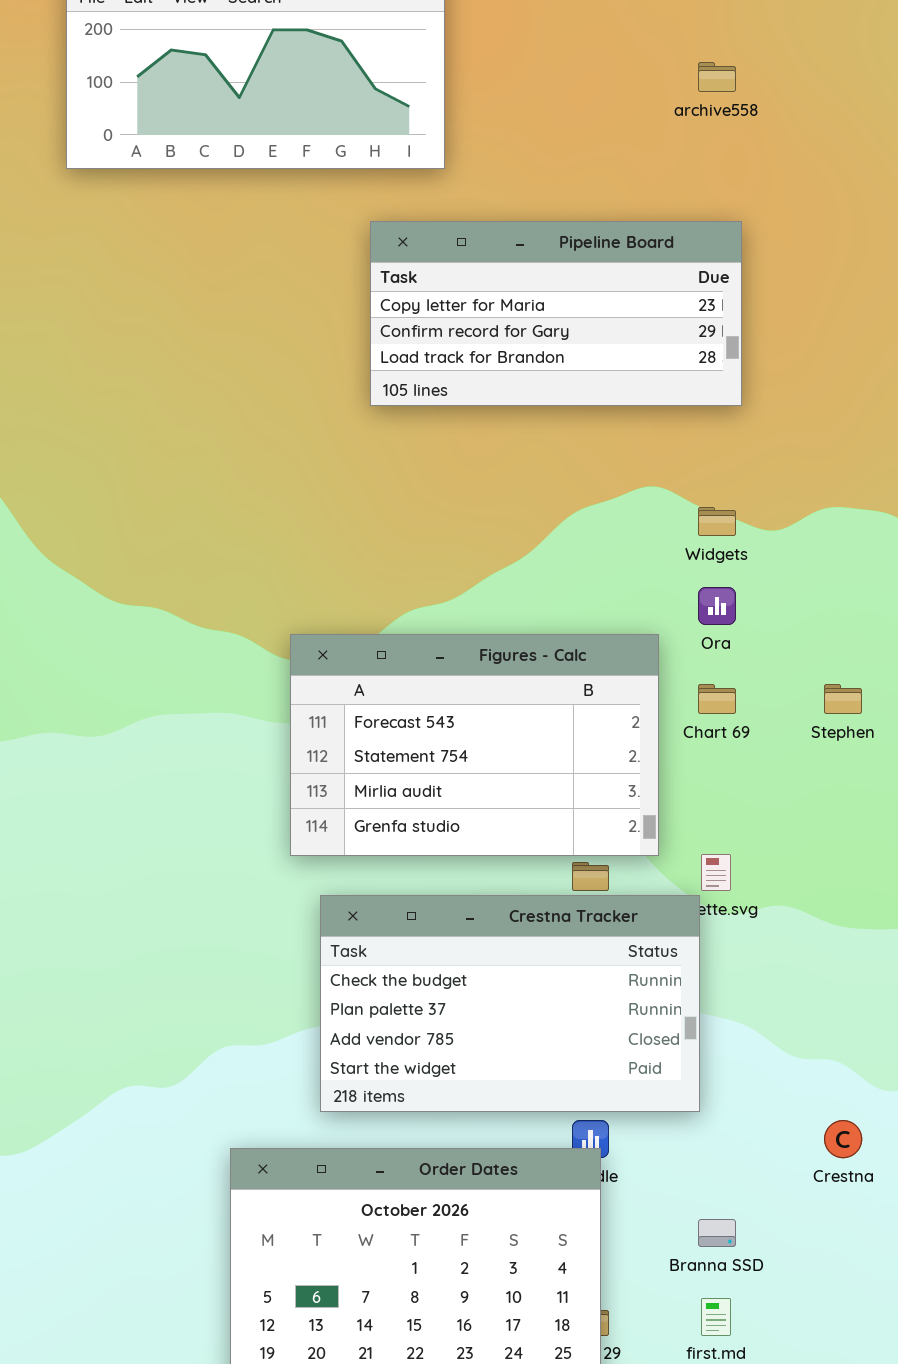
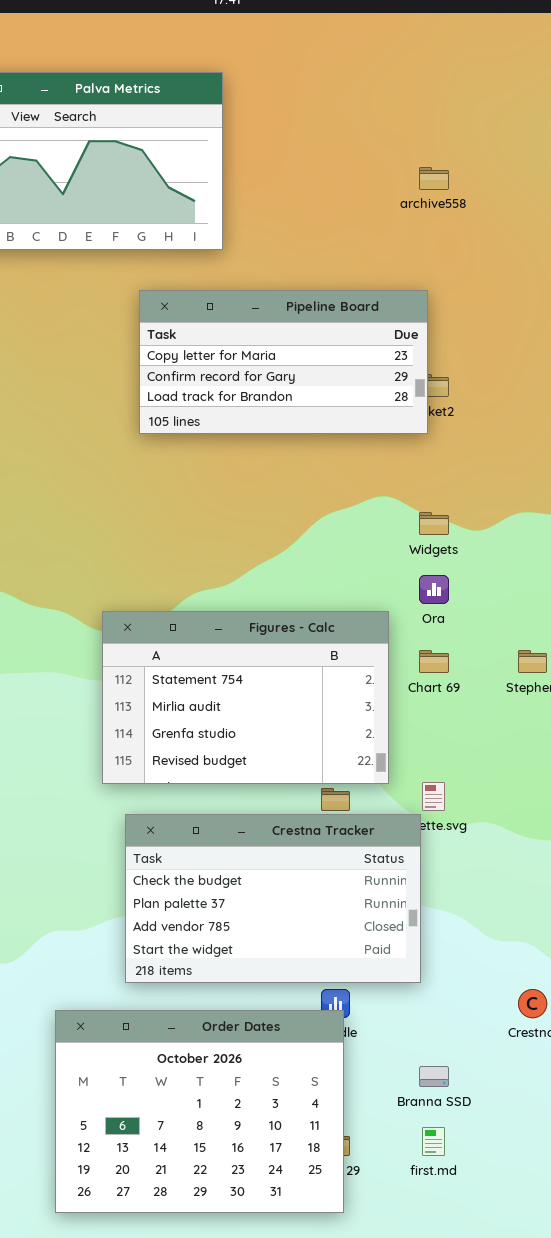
Pipeline Board: [370,221,742,406] -> [139,290,428,434], moved
Figures - Calc: [290,634,659,856] -> [102,611,389,784], scrolled down 1 row

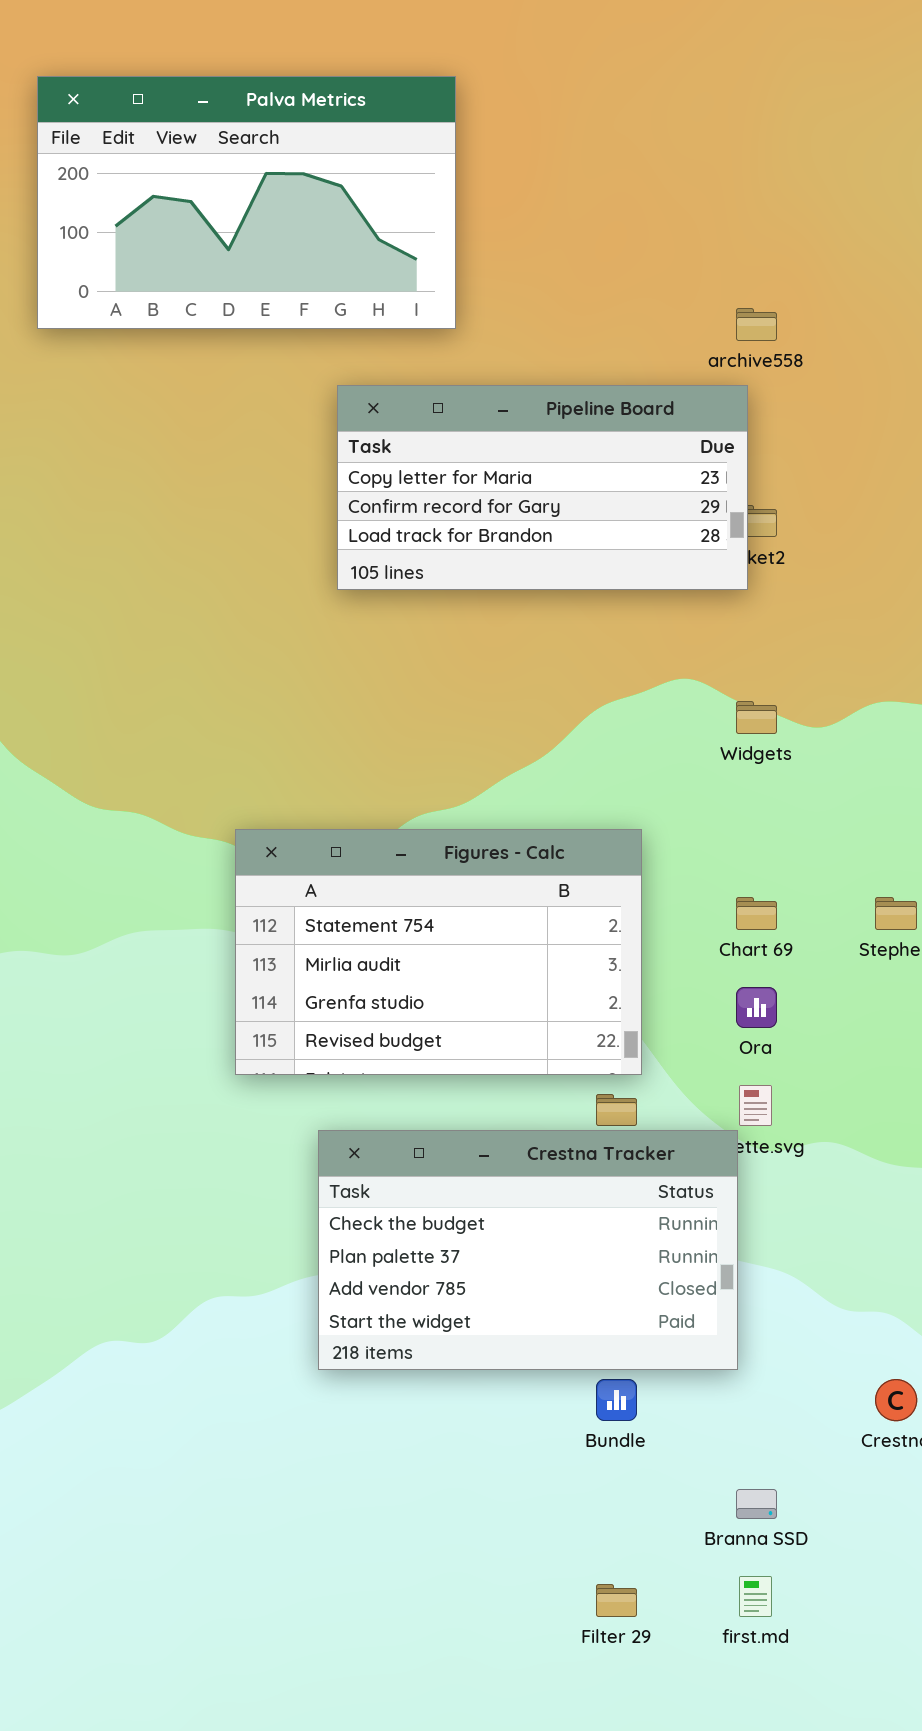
archive558: [419,167,449,190] -> [736,308,777,341], moved
Ora: [419,575,449,604] -> [736,987,777,1028], moved
Figures - Calc: [102,611,389,784] -> [235,829,642,1075], moved
Order Dates: [55,1010,344,1213] -> none, closed

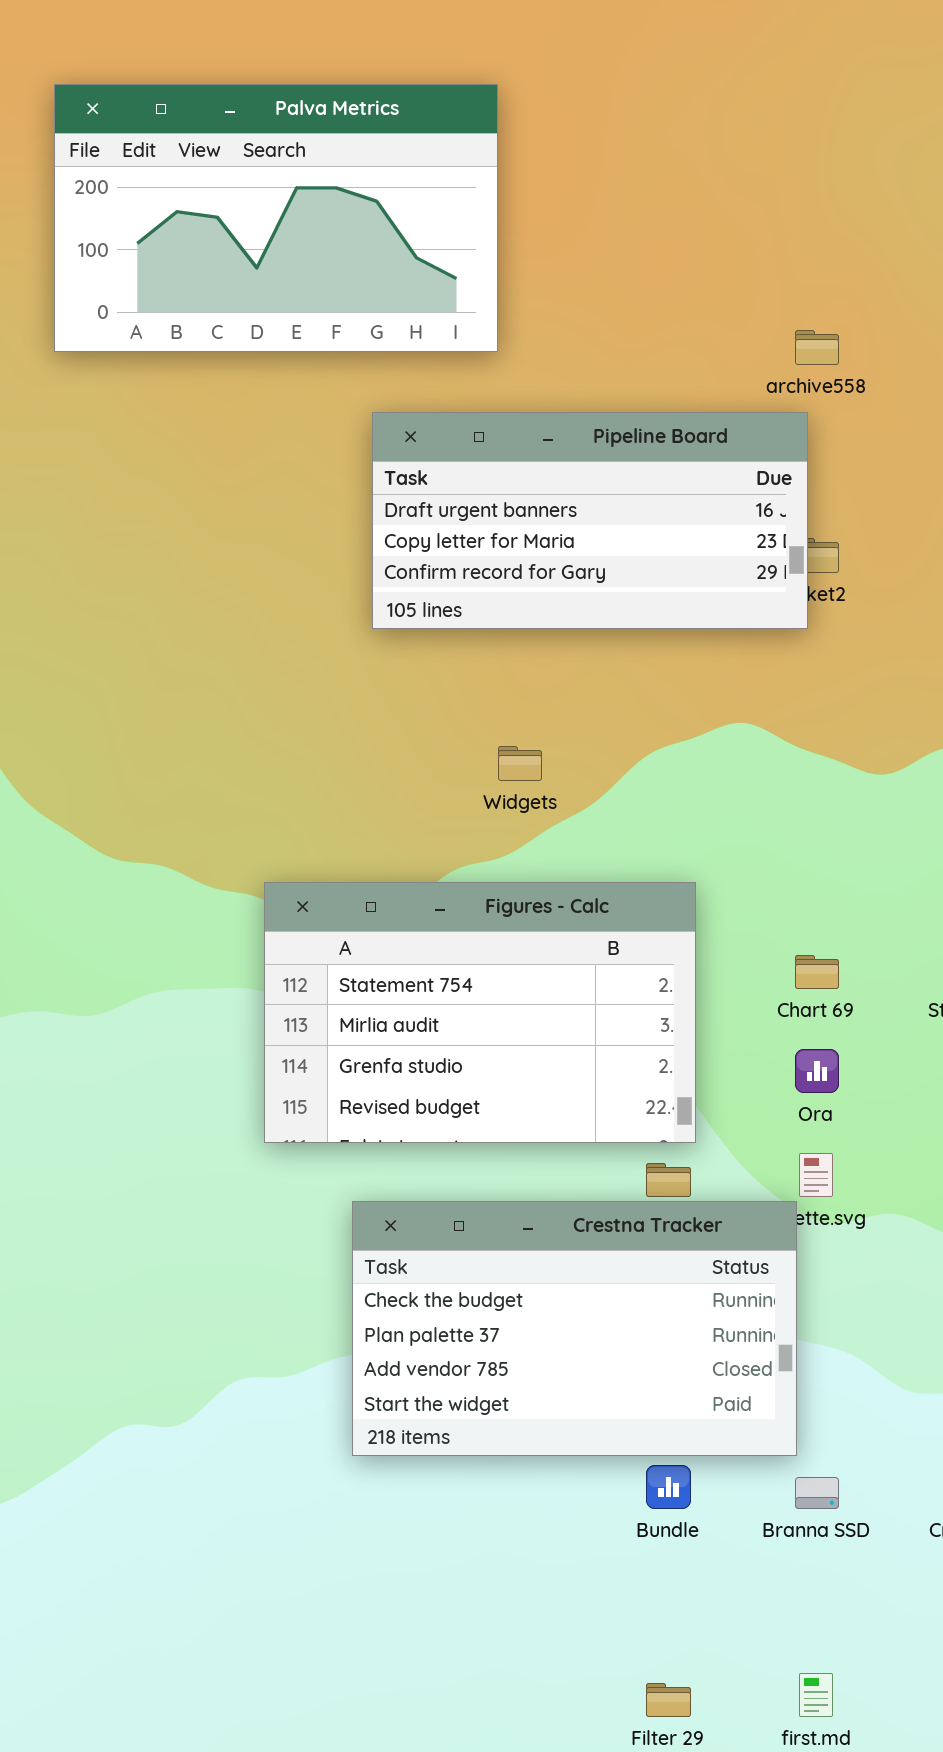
Pipeline Board: [337,385,748,590] -> [372,412,808,629], scrolled up 1 row
Widgets: [736,701,777,734] -> [498,746,542,781], moved
Branna SSD: [736,1489,777,1519] -> [795,1477,839,1509], moved

